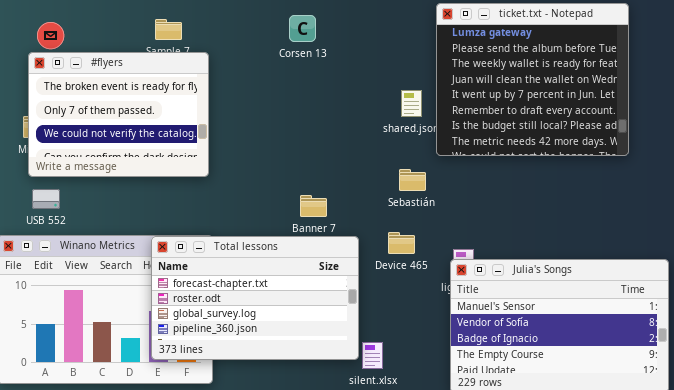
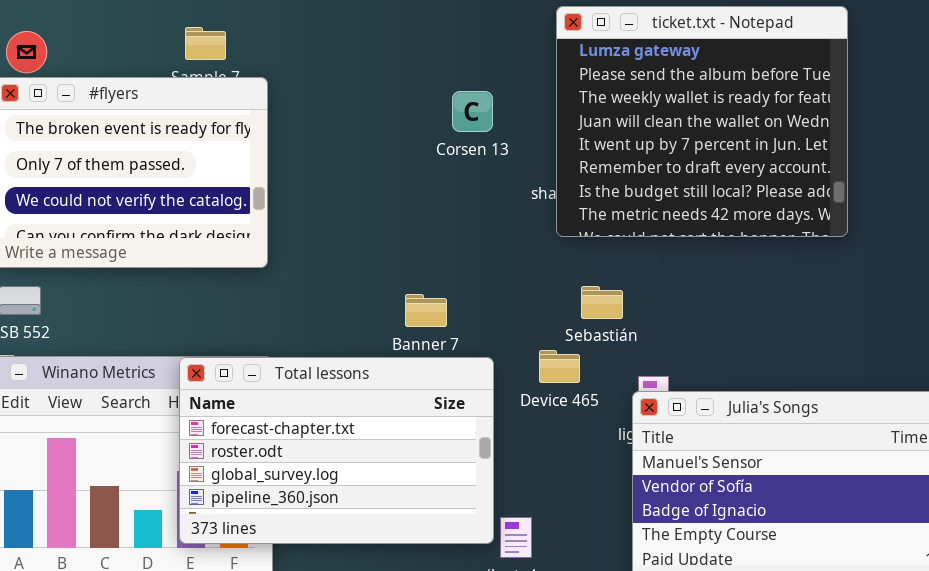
ticket.txt - Notepad: [436,3,629,156] -> [556,6,848,237], moved
Corsen 13: [289,15,316,42] -> [452,91,493,132], moved
Sebastián: [399,169,426,191] -> [581,286,623,319], moved

